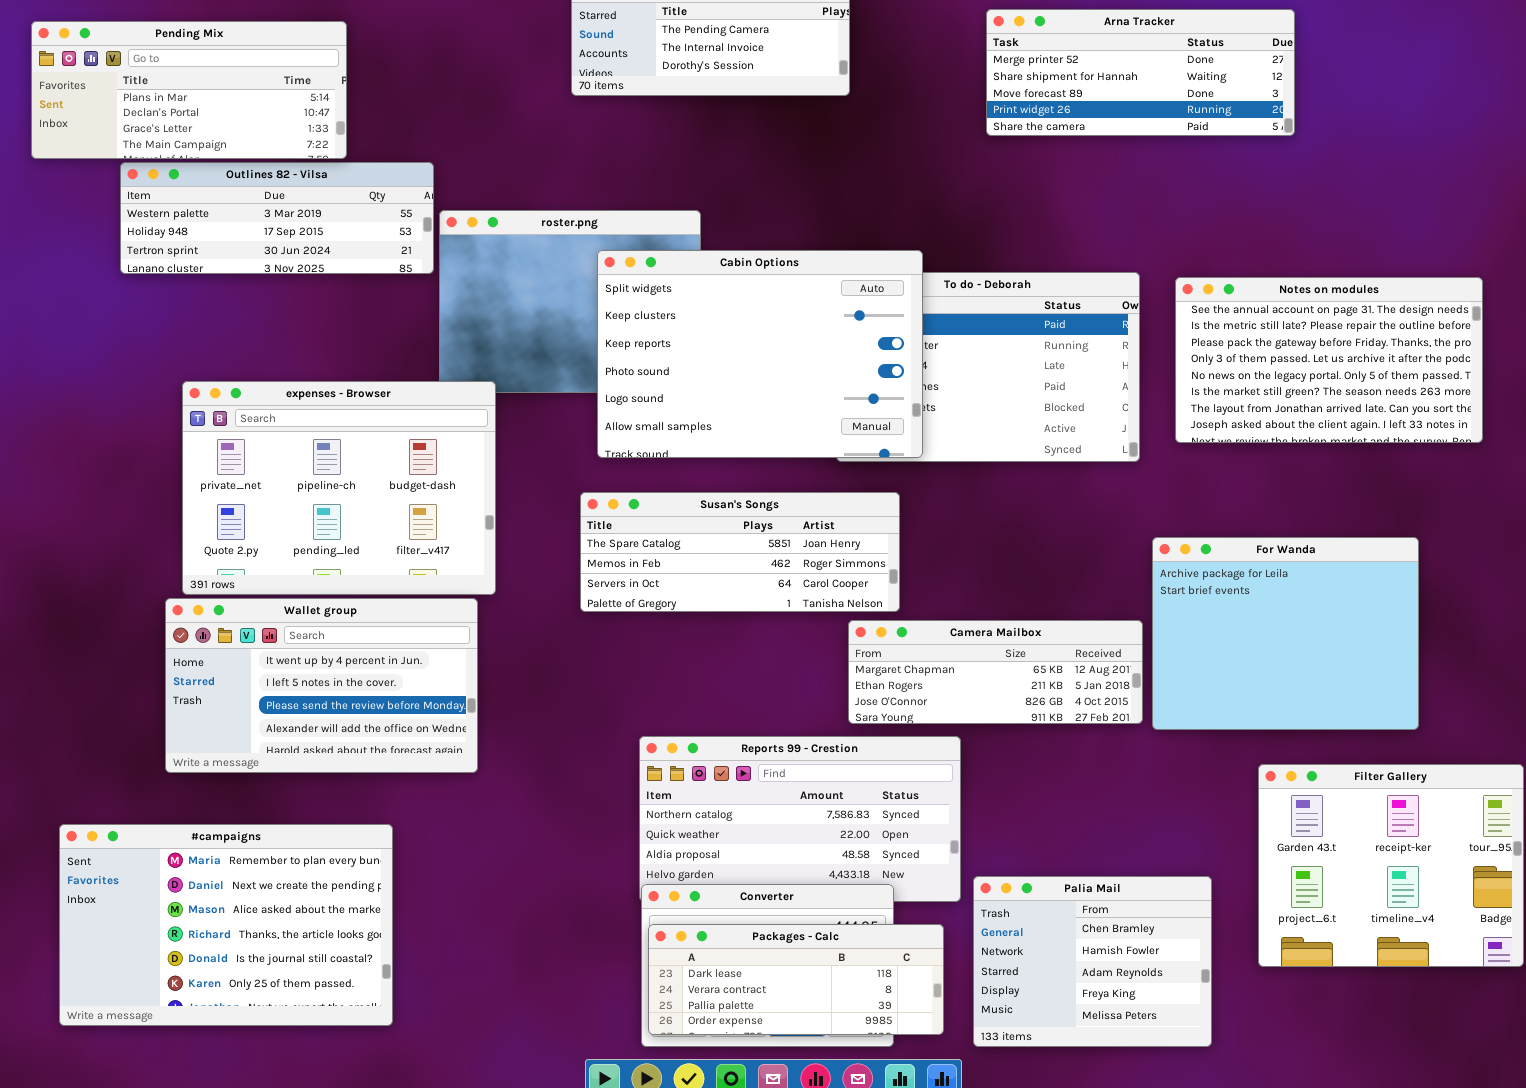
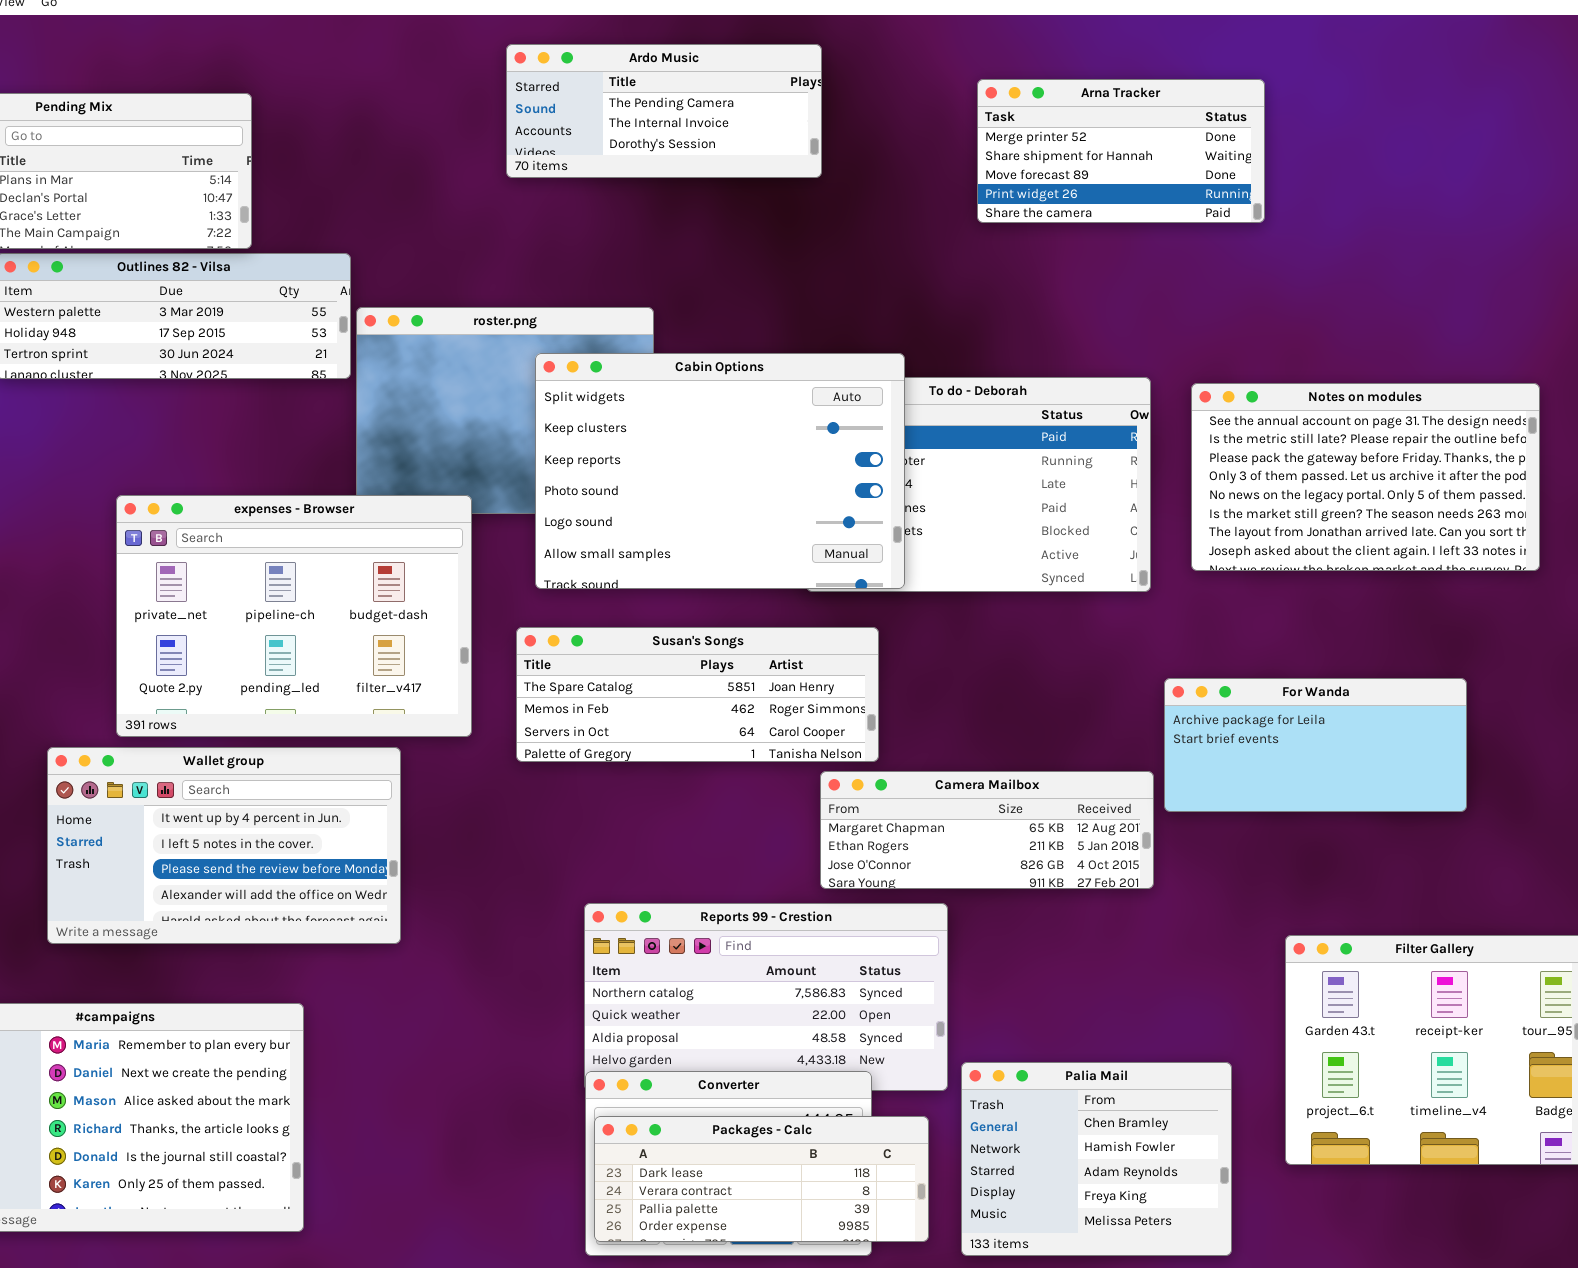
Arna Tracker: [986,9,1295,136] -> [977,79,1265,223], resized
expenses - Browser: [182,381,496,595] -> [116,495,472,737], moved
For Wanda: [1152,537,1419,730] -> [1164,678,1467,812], resized

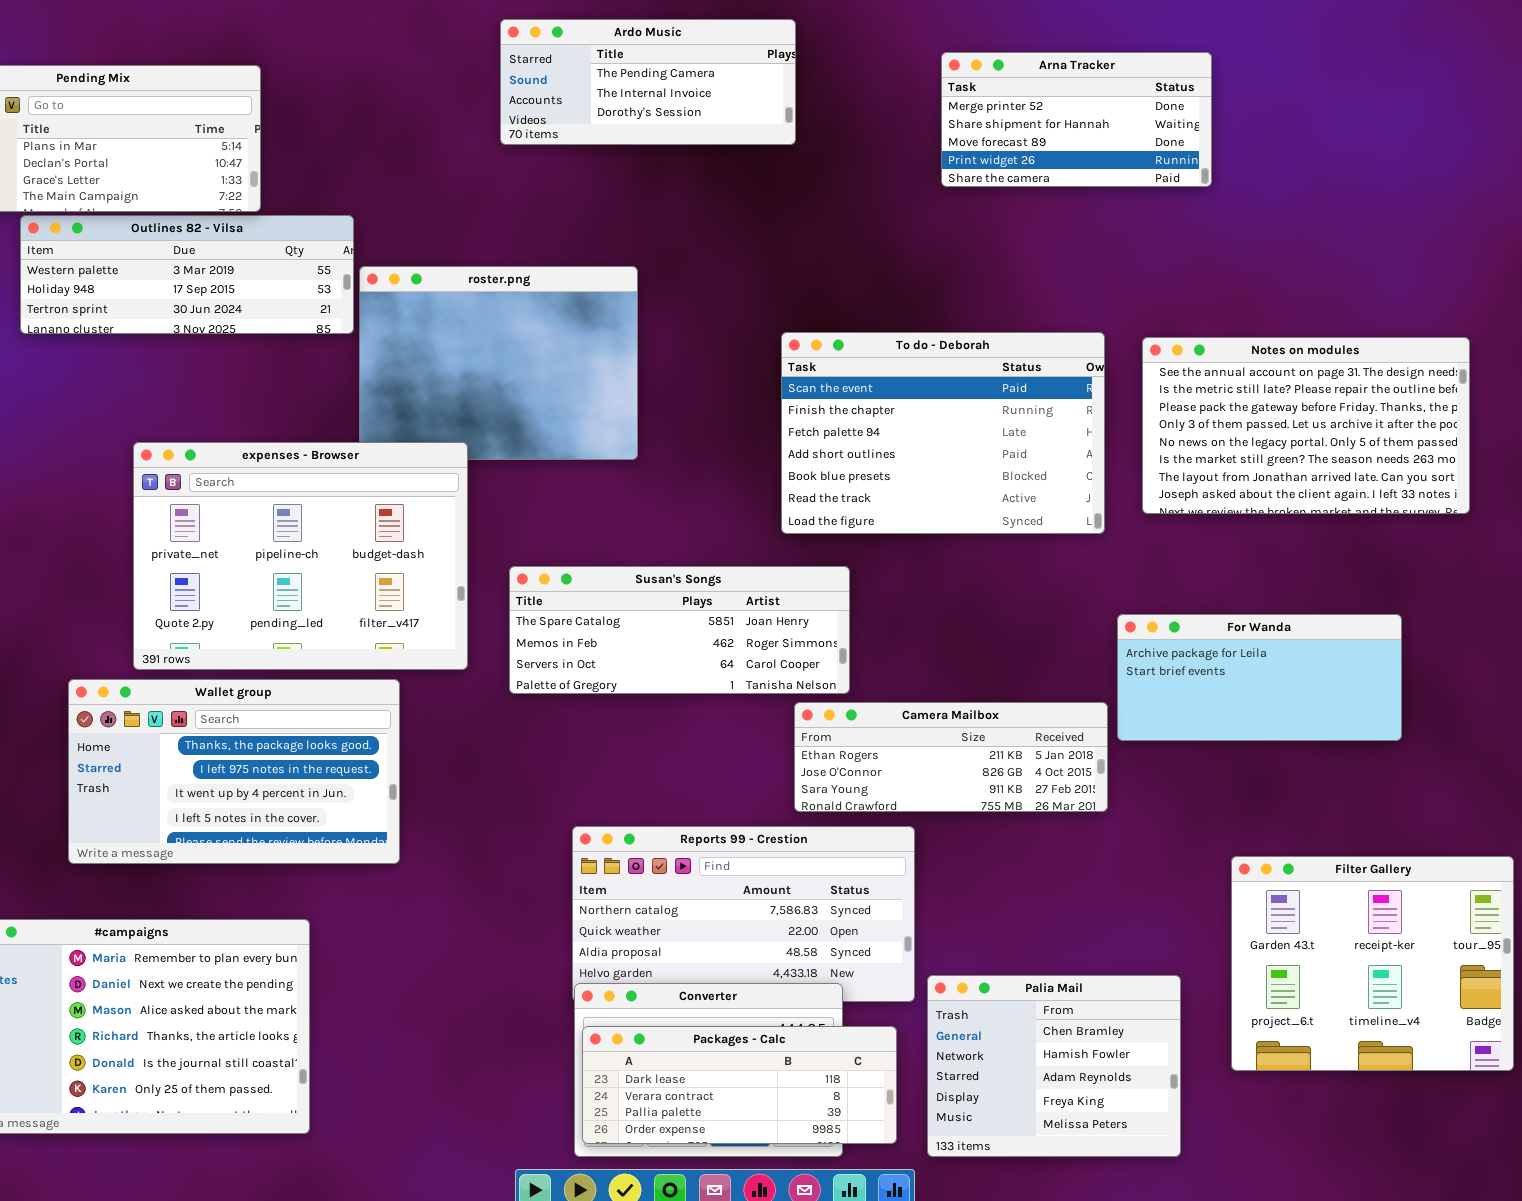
Cabin Options: [535,353,905,589] -> none, closed
Wallet group: [47,747,401,944] -> [68,679,400,864], scrolled up 2 rows
Camera Mailbox: [820,771,1154,889] -> [794,702,1108,812], scrolled down 1 row

